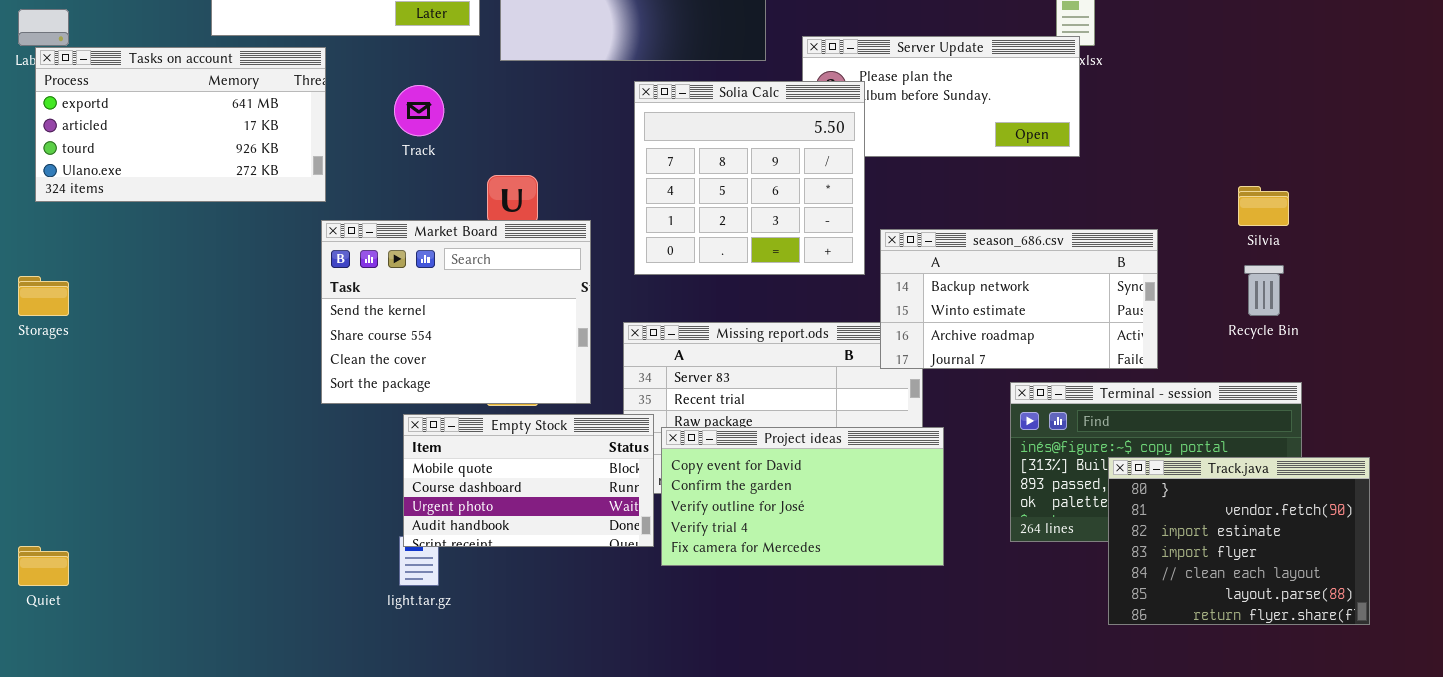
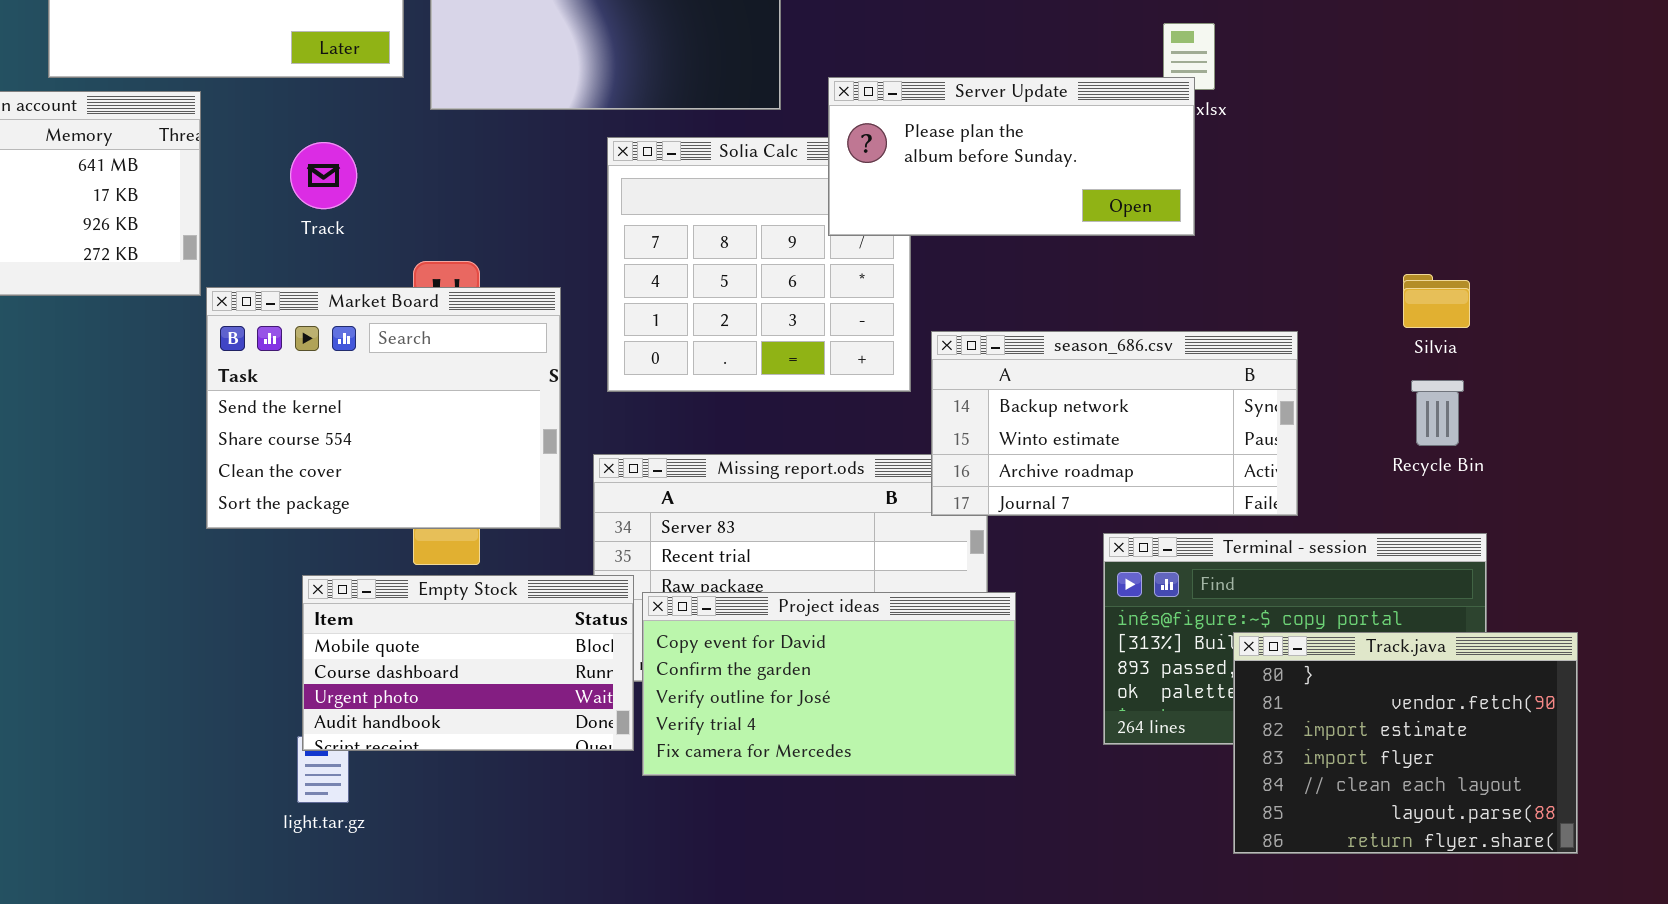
Server Update: [802,36,1080,157] -> [828,77,1195,236], raised
Market Board: [321,220,591,404] -> [206,287,561,529], moved

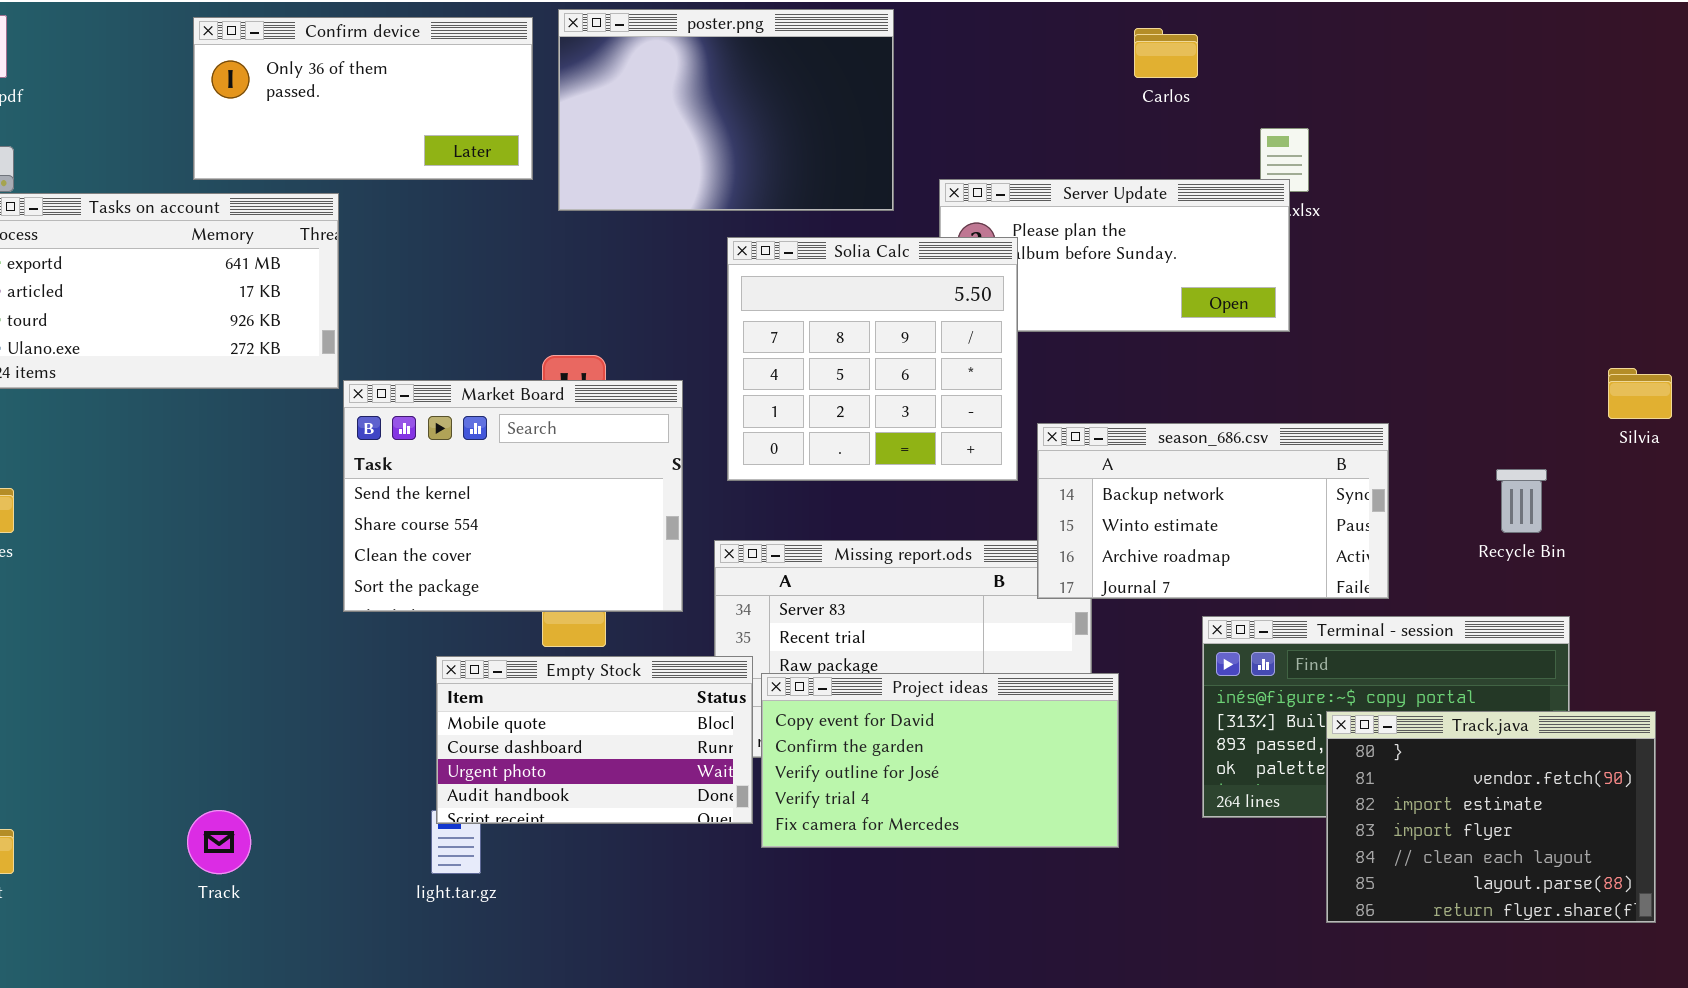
Solia Calc: [607,137,911,392] -> [727,237,1018,481], raised
Track: [290,142,357,209] -> [187,810,251,874], moved
Silvia: [1403,274,1470,328] -> [1608,368,1672,419], moved

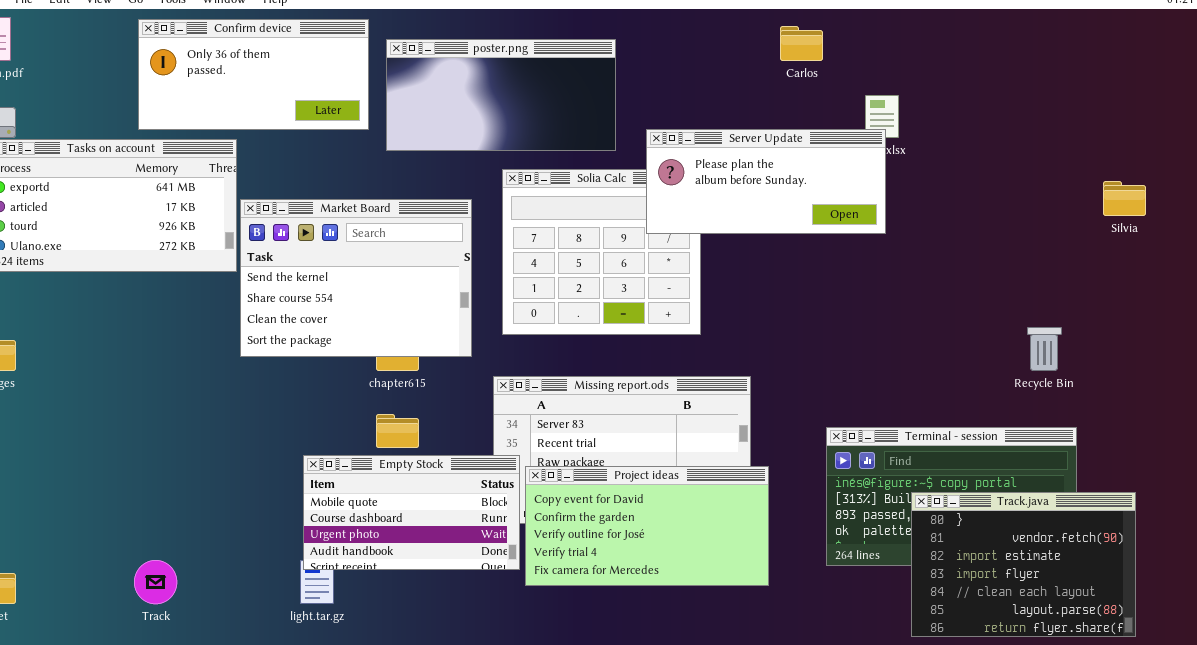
poster.png: [558,9,894,211] -> [386,39,616,151], resized
Server Update: [939,179,1290,332] -> [646,129,886,234], raised
Silvia: [1608,368,1672,419] -> [1103,181,1146,216], moved
Market Board: [343,380,683,612] -> [240,199,472,357], moved
season_686.csv: [1037,423,1389,599] -> none, closed

